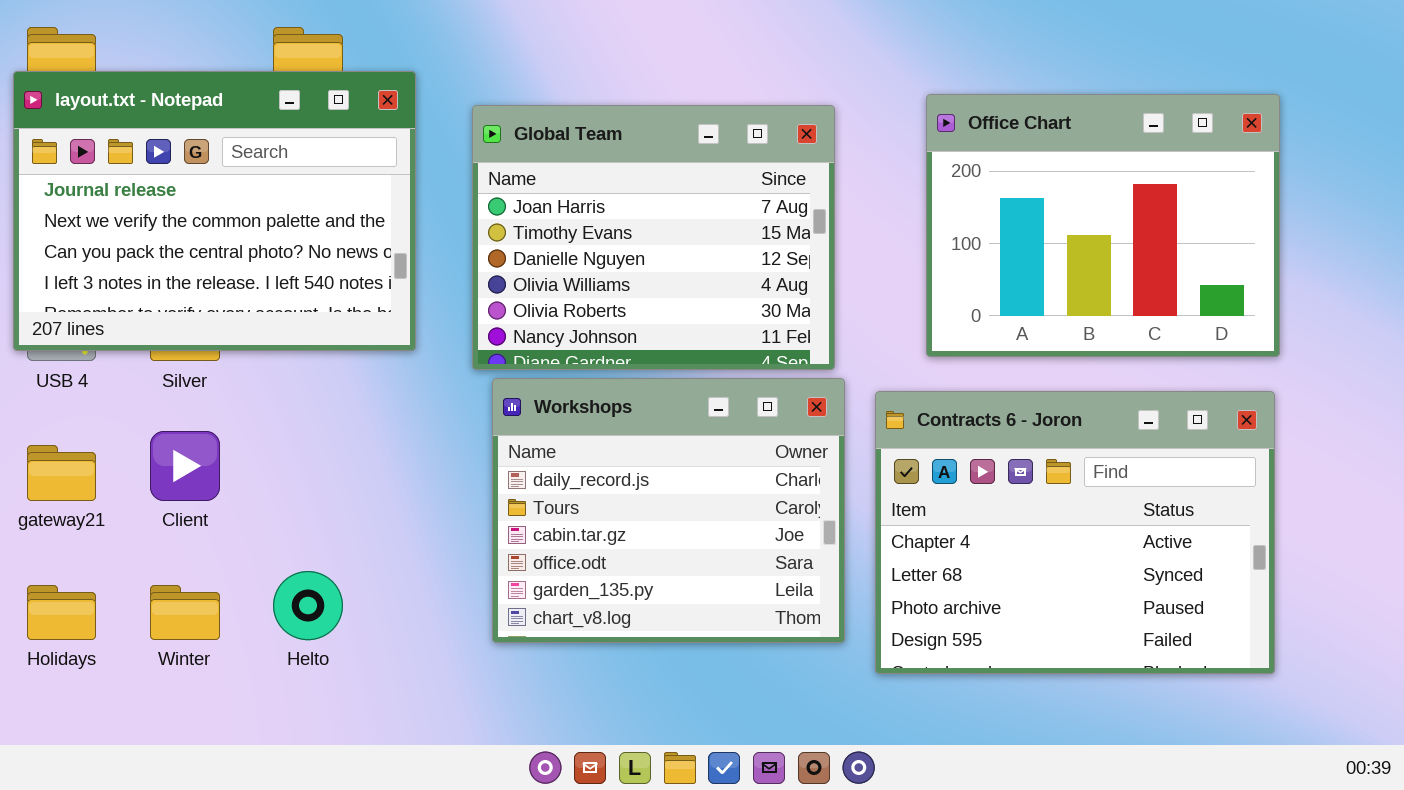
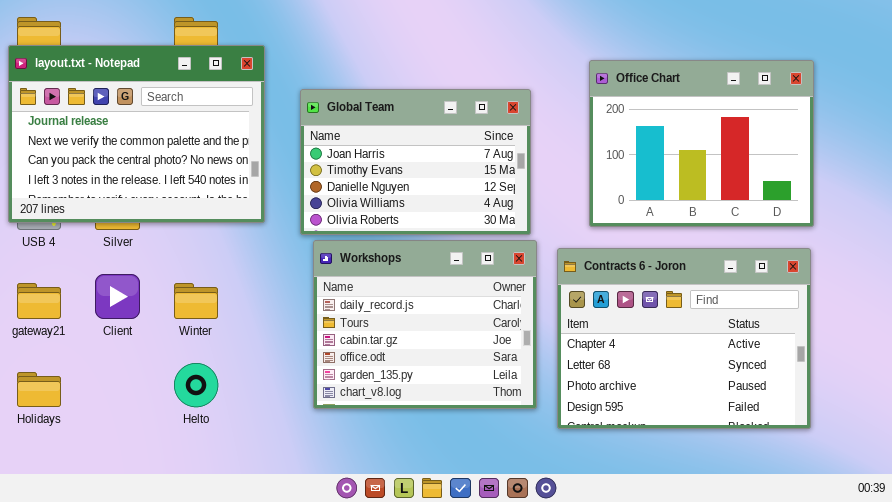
Global Team: [472,105,835,370] -> [300,89,531,235], resized
Winter: [150,585,220,640] -> [174,283,218,319], moved

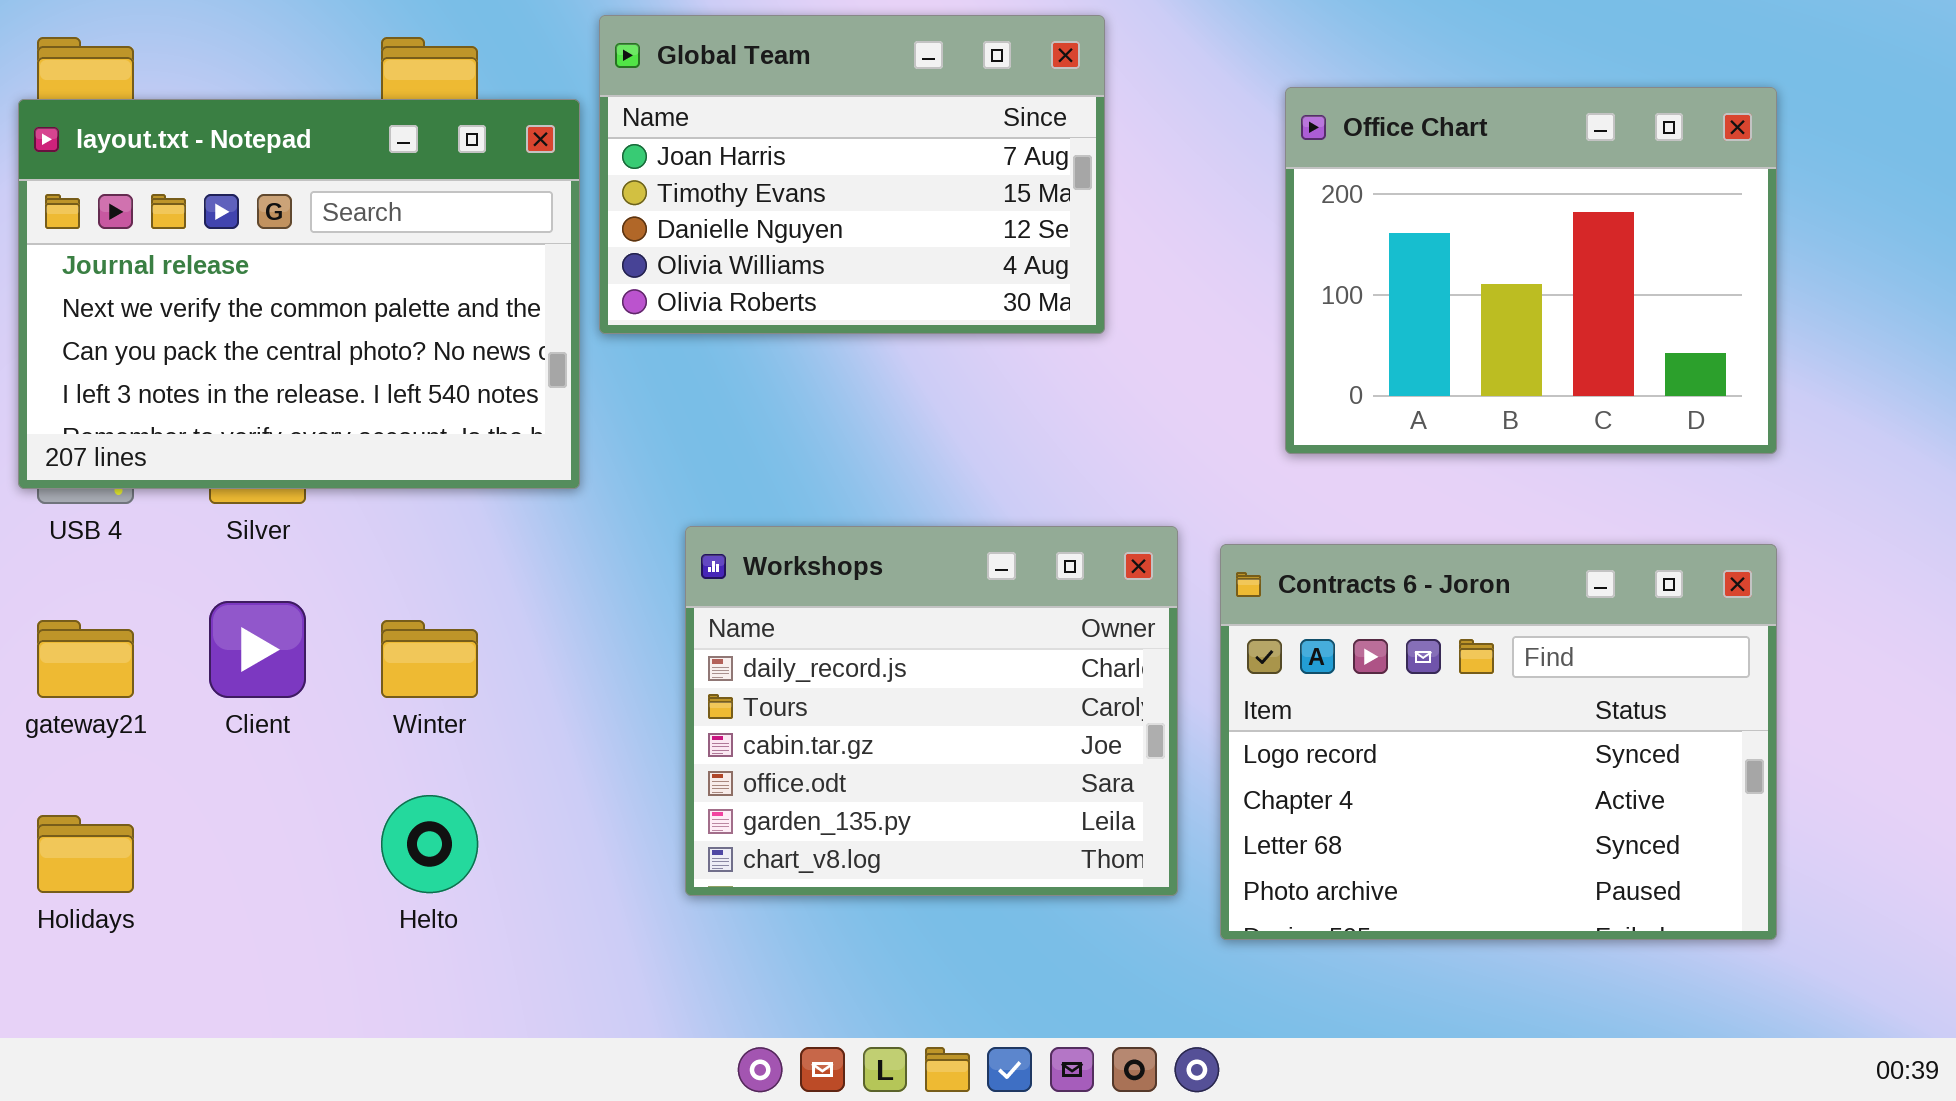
Office Chart: [589,60,814,227] -> [1285,87,1777,454], moved
Global Team: [300,89,531,235] -> [599,15,1105,334], moved
Contracts 6 - Joron: [557,248,811,429] -> [1220,544,1777,940], scrolled up 1 row

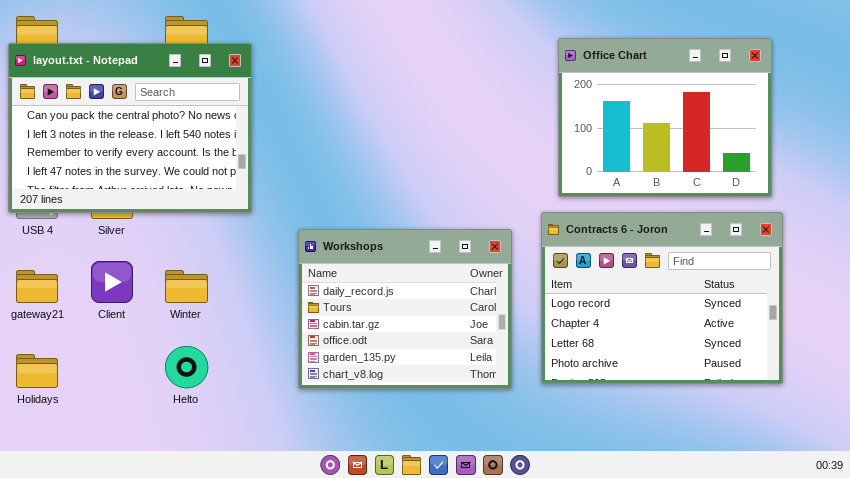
Global Team: [599,15,1105,334] -> none, closed
layout.txt - Notepad: [18,99,580,489] -> [8,43,252,213], scrolled down 2 rows
Contracts 6 - Joron: [1220,544,1777,940] -> [541,212,783,384], moved

